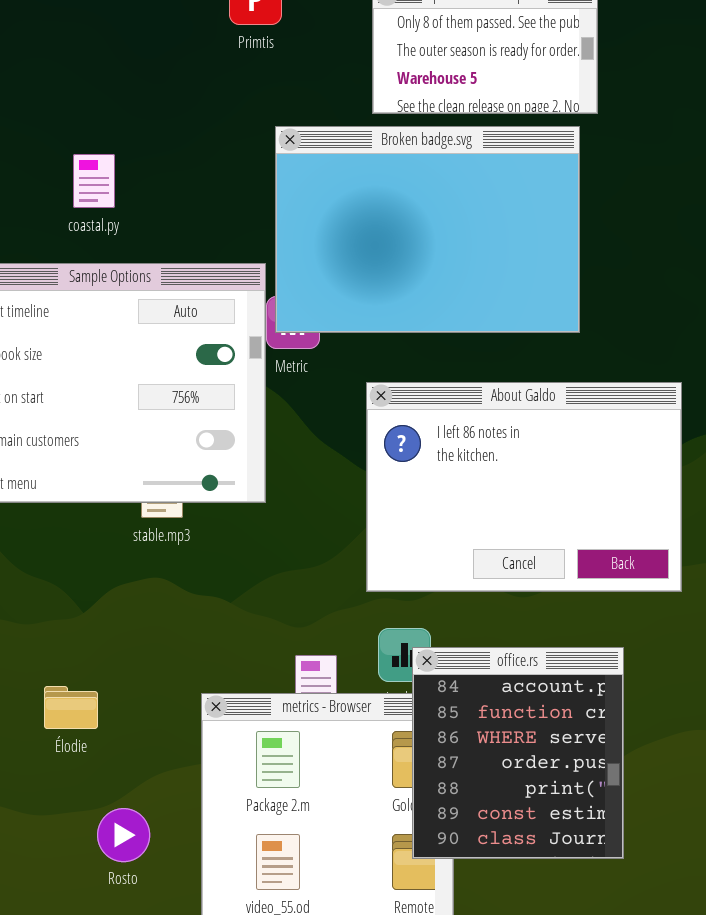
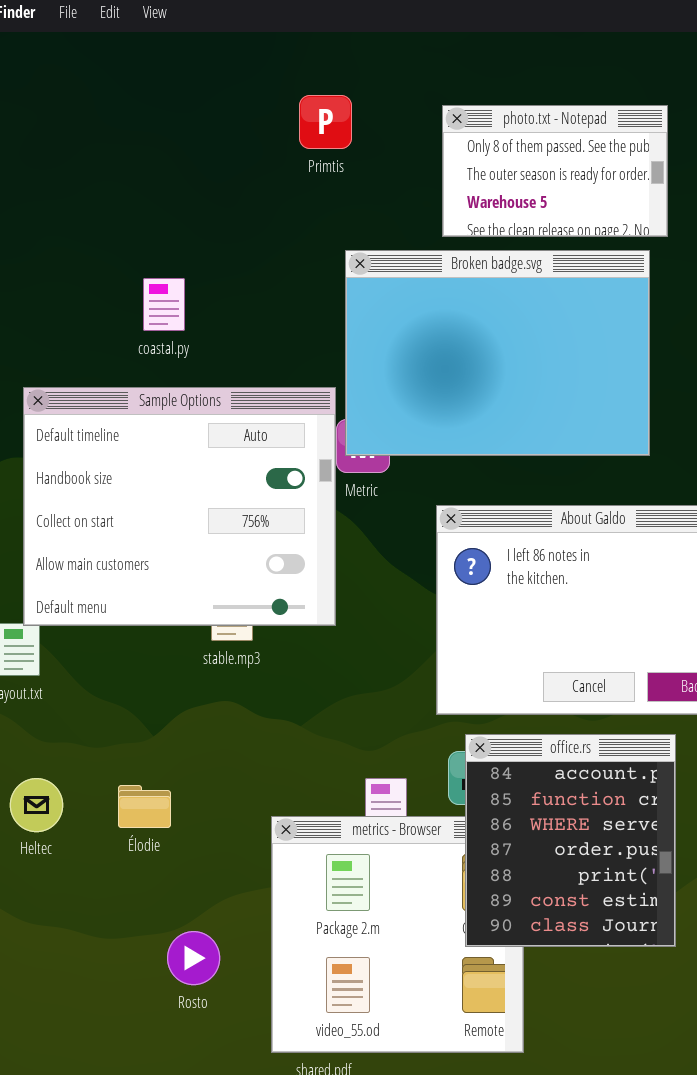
office.rs: [412,647,624,859] -> [465,734,676,947], moved
Élodie: [44,686,98,729] -> [118,785,171,828], moved

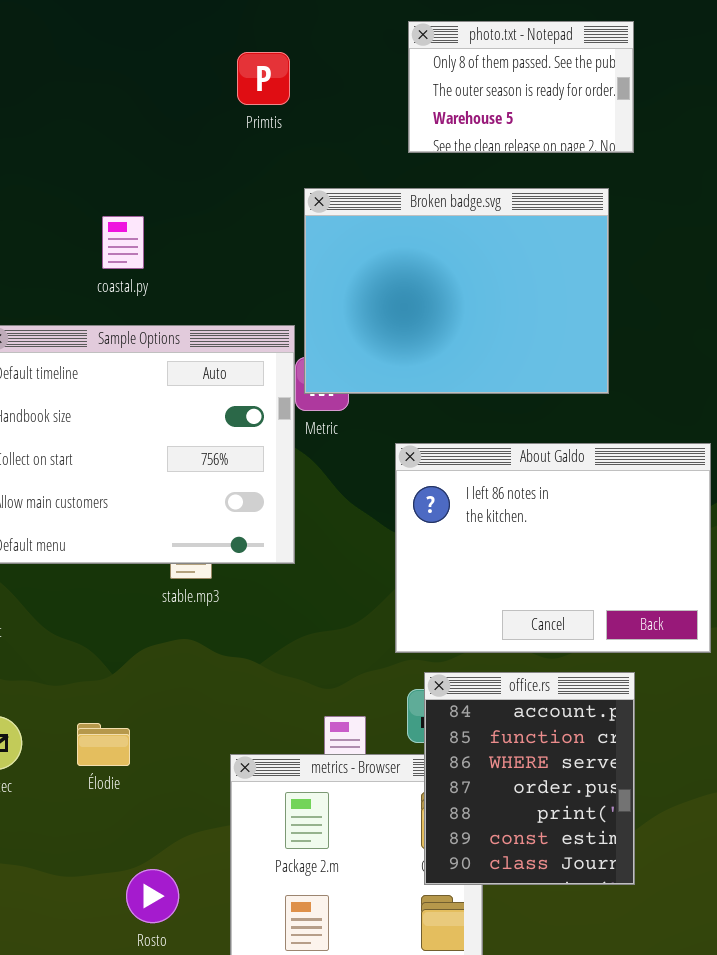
Primtis: [299,95,352,149] -> [237,52,290,105], moved
photo.txt - Notepad: [442,105,668,237] -> [408,21,634,153], moved

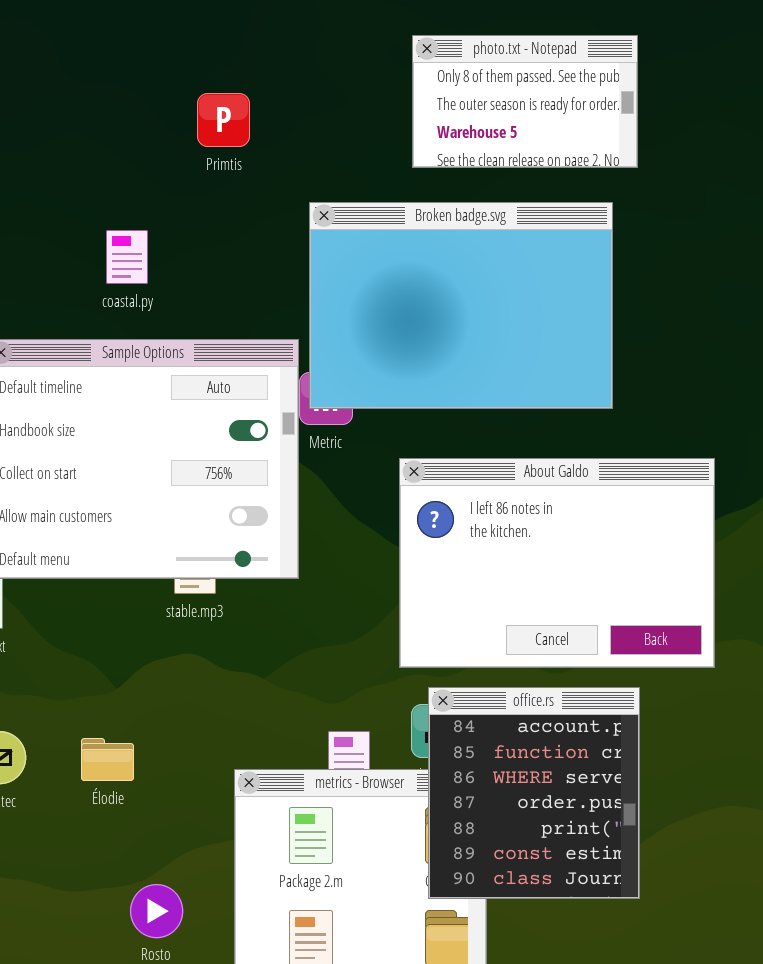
Primtis: [237,52,290,105] -> [197,93,250,147], moved

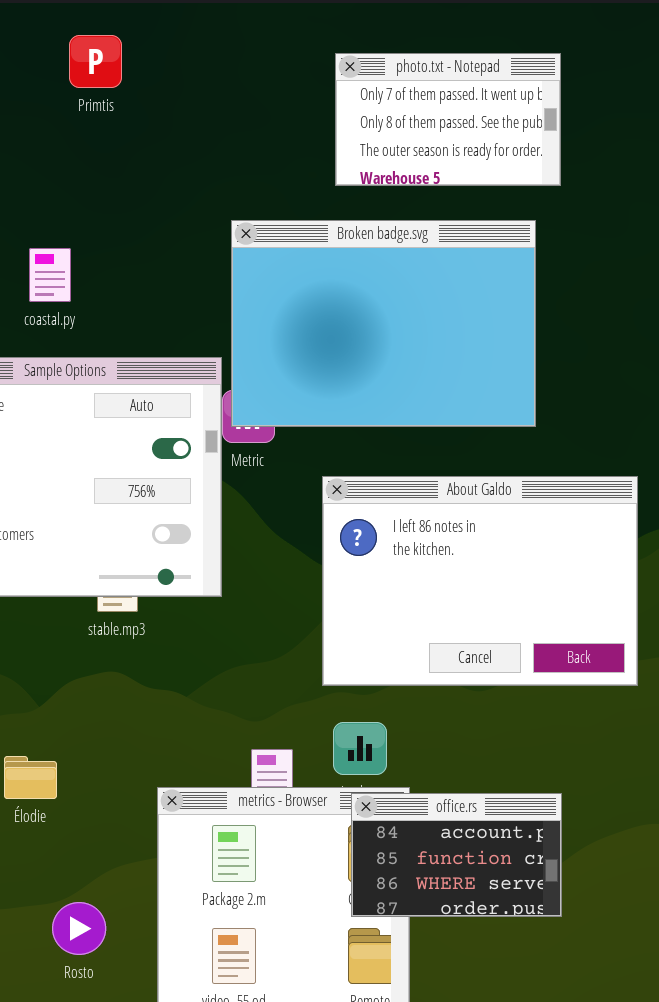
photo.txt - Notepad: [412,35,638,168] -> [335,53,561,186], scrolled up 1 row
Primtis: [197,93,250,147] -> [69,35,122,88], moved
office.rs: [428,687,640,899] -> [351,793,562,917], resized

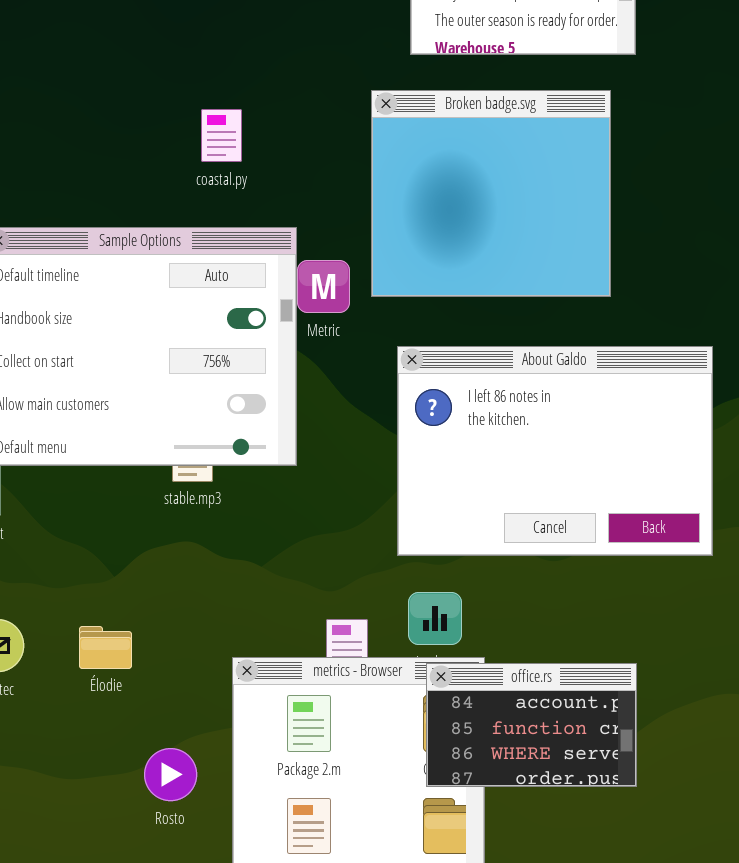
Broken badge.svg: [231,220,536,427] -> [371,90,611,297], resized
coastal.py: [29,248,71,302] -> [201,109,242,162], moved
Rosto: [52,902,106,955] -> [144,748,197,801], moved

